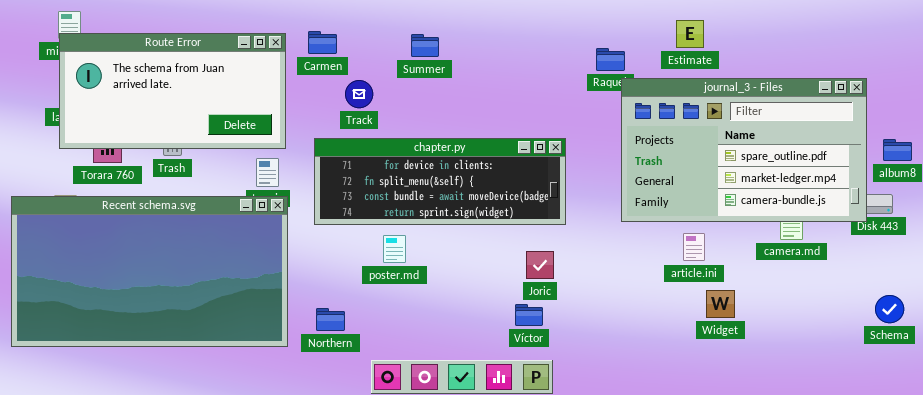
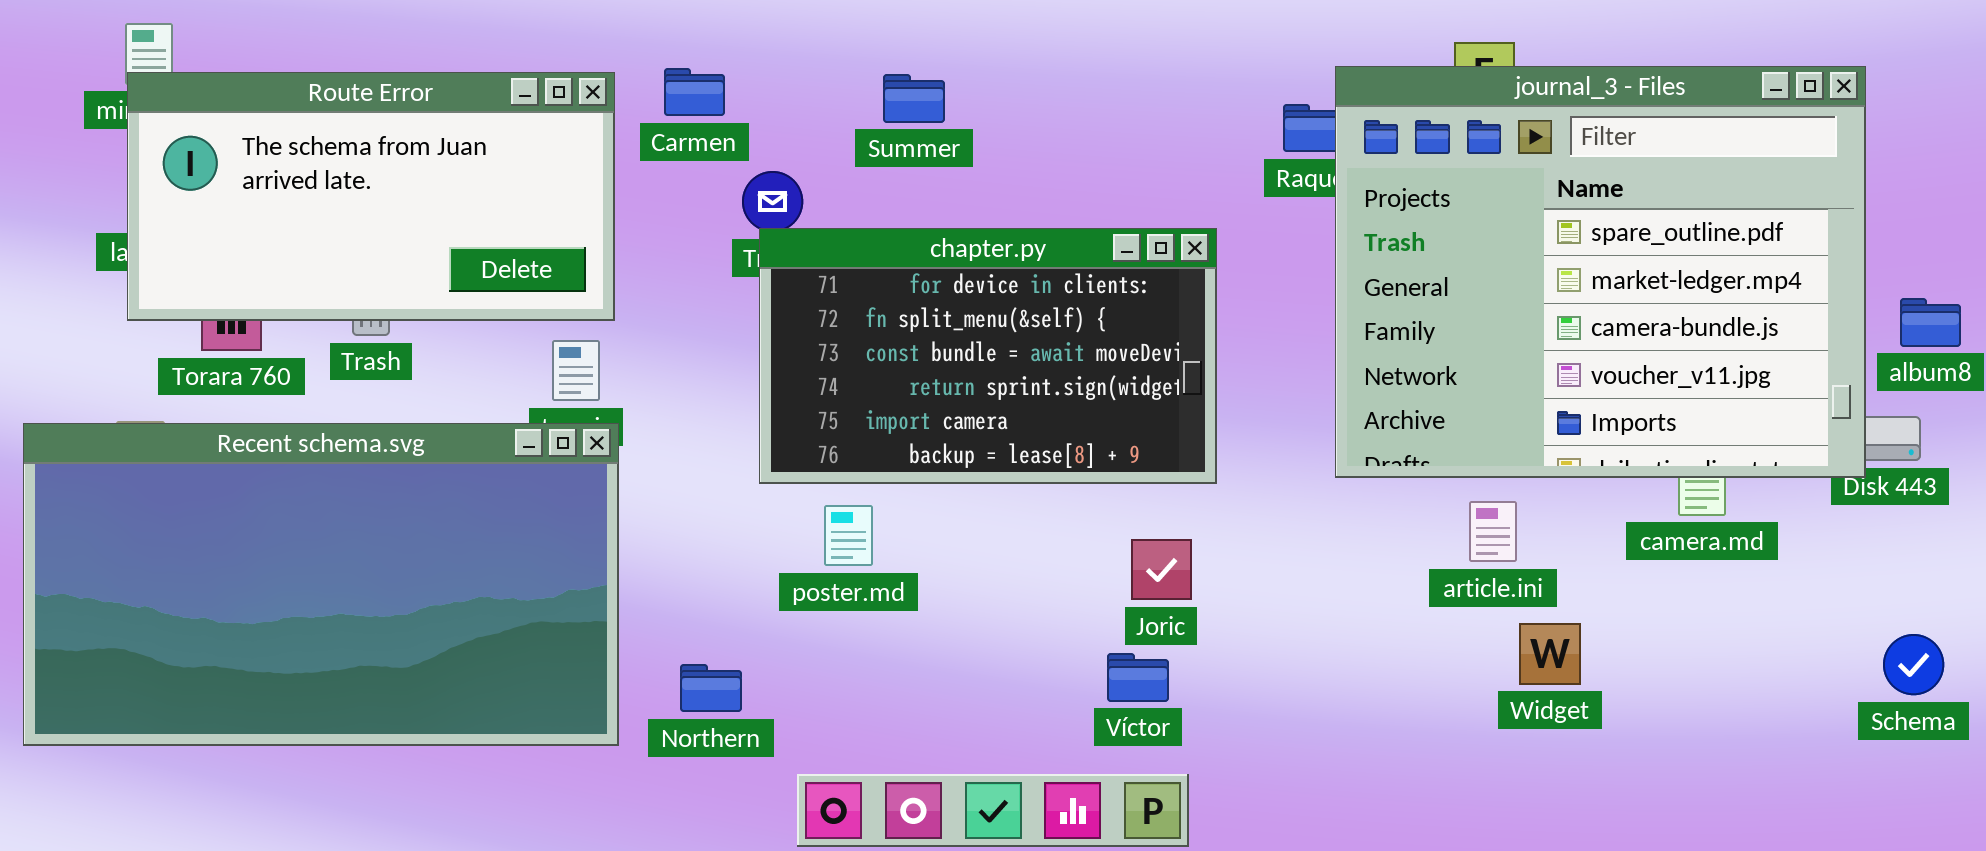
journal_3 - Files: [621,78,867,222] -> [1335,66,1866,478], resized
chapter.py: [314,138,566,225] -> [759,228,1217,484], resized

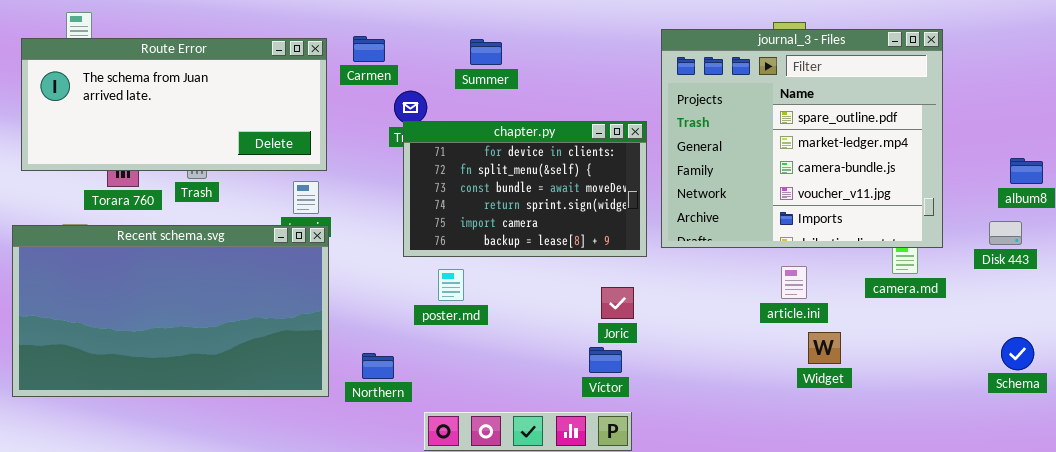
journal_3 - Files: [1335,66,1866,478] -> [661,29,943,248], moved
Route Error: [127,72,615,321] -> [21,38,327,171], resized

